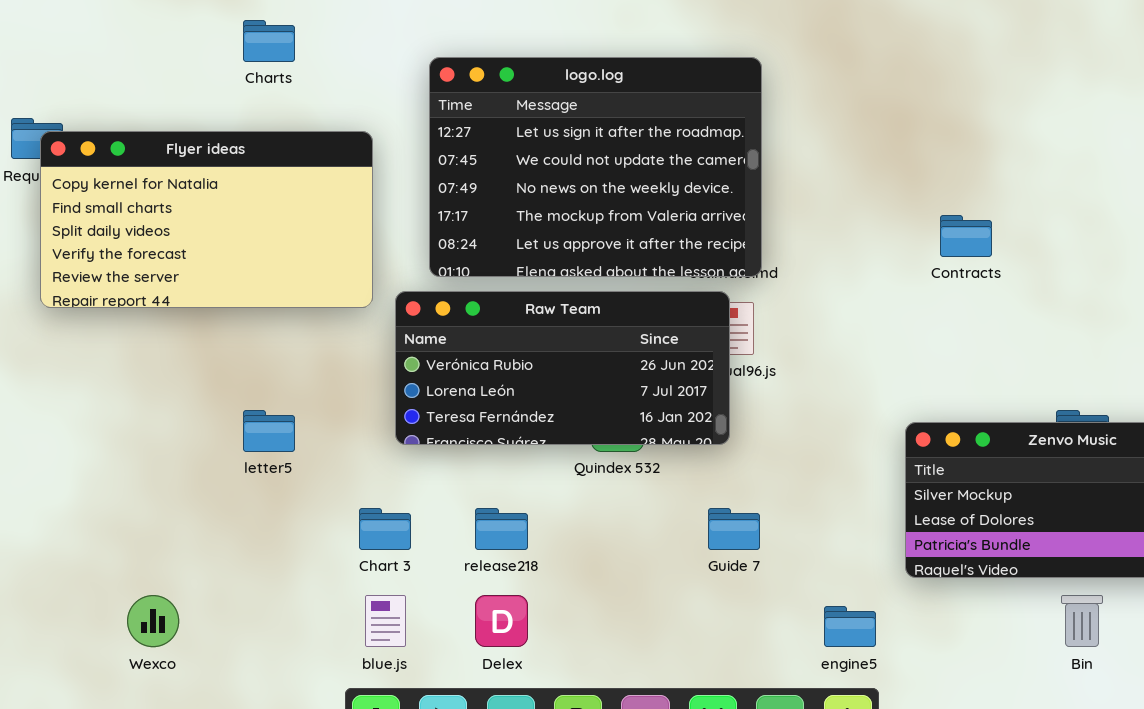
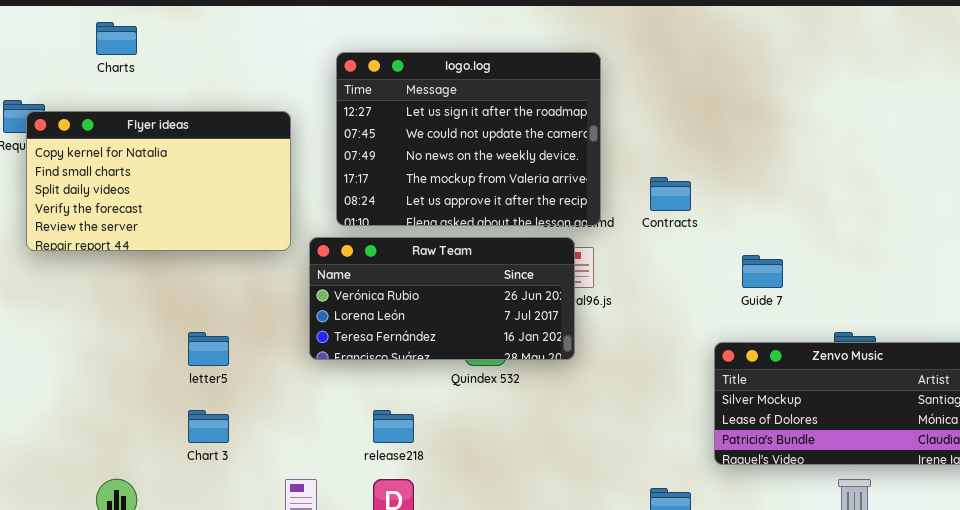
Charts: [243,20,295,62] -> [96,22,137,55], moved
Contracts: [940,215,992,257] -> [650,177,691,211], moved
Chart 3: [359,508,411,550] -> [188,410,229,443], moved
Guide 7: [708,508,760,550] -> [742,255,783,288], moved

